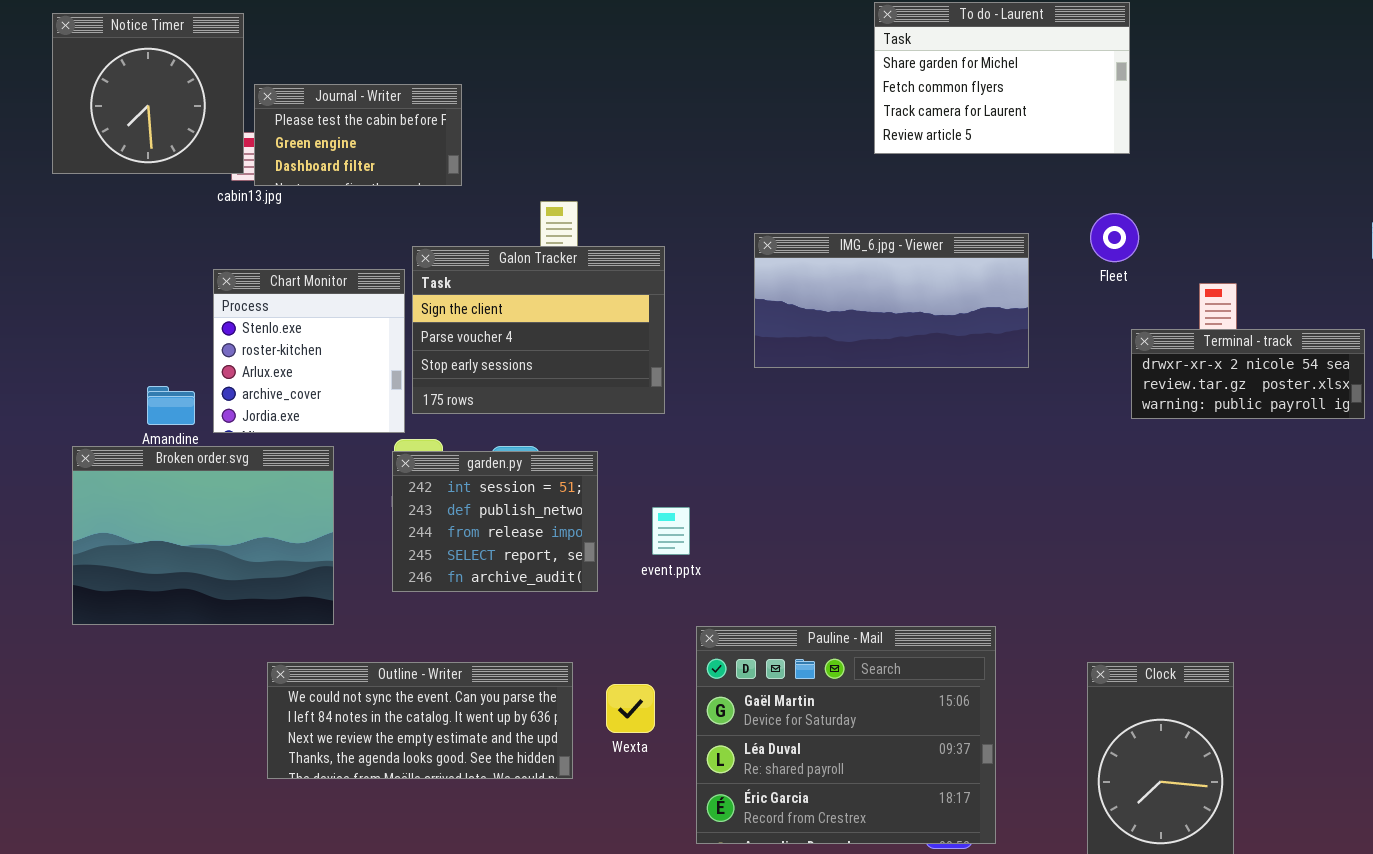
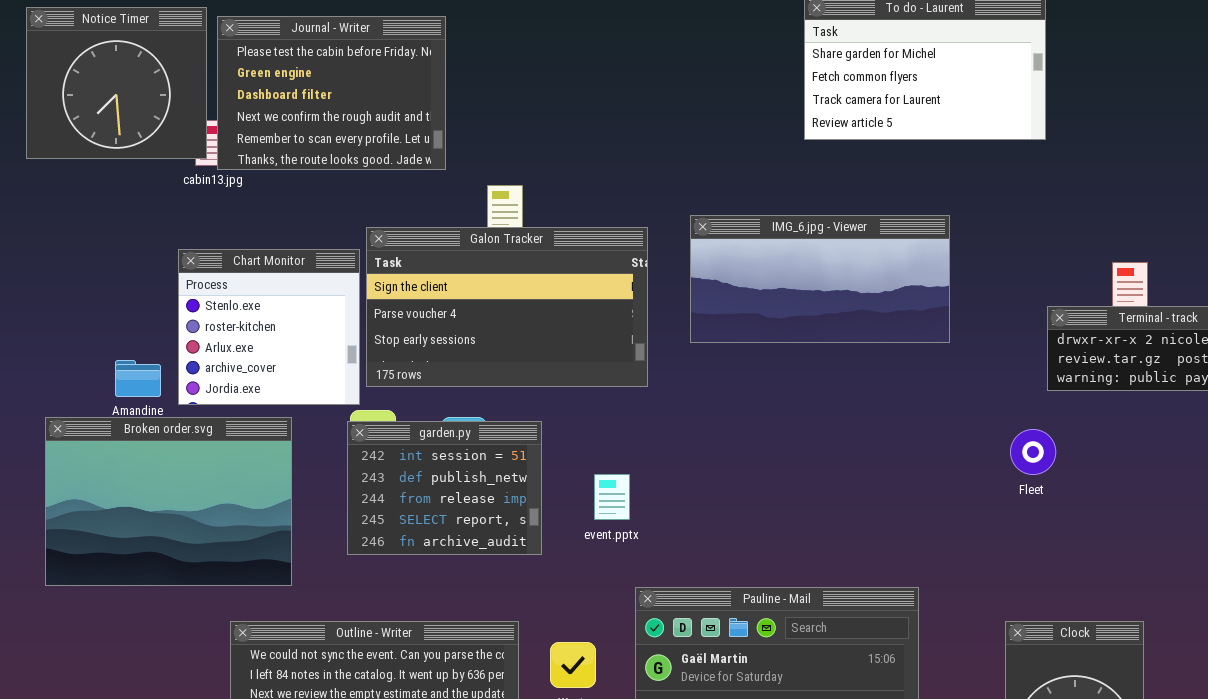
Journal - Writer: [254,84,462,186] -> [217,16,446,170], resized
Fleet: [1090,213,1139,262] -> [1010,429,1056,475], moved
Galon Tracker: [412,246,665,414] -> [366,227,648,387], resized

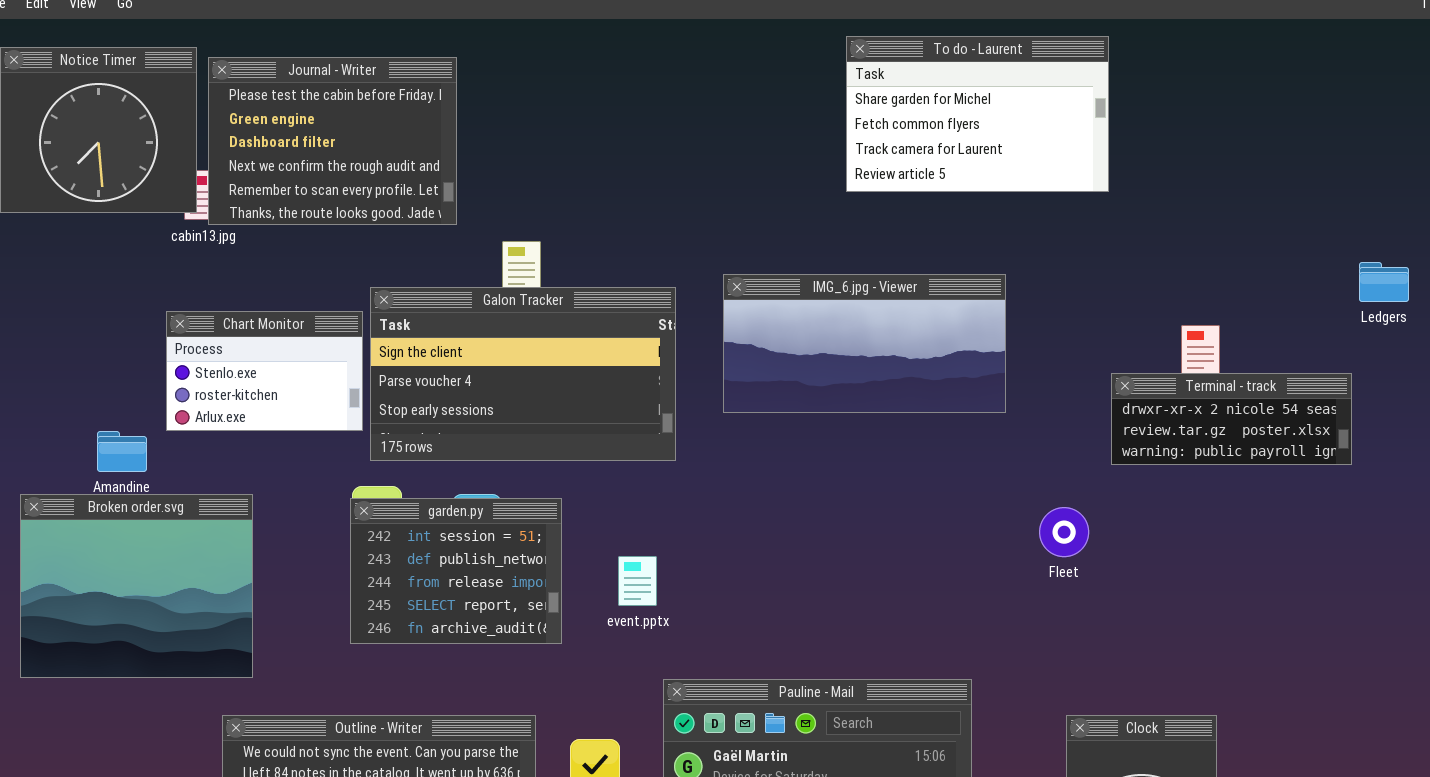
Chart Monitor: [178,249,360,405] -> [166,311,363,431], resized
Broken order.svg: [45,417,292,586] -> [20,494,253,678], resized
Fleet: [1010,429,1056,475] -> [1039,507,1089,557], moved

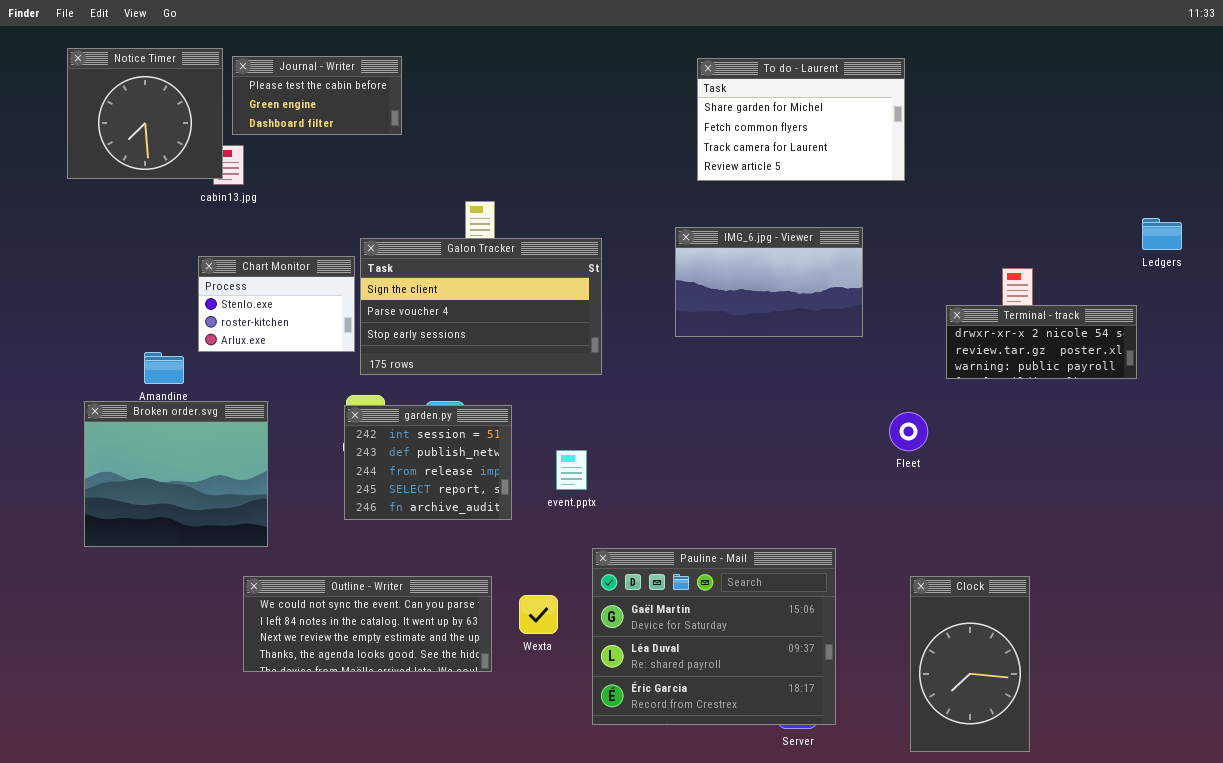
To do - Laurent: [846,36,1109,192] -> [697,58,905,181], moved
Journal - Writer: [208,57,457,225] -> [232,56,402,135], resized
IMG_6.jpg - Viewer: [723,274,1006,413] -> [675,227,863,337], resized

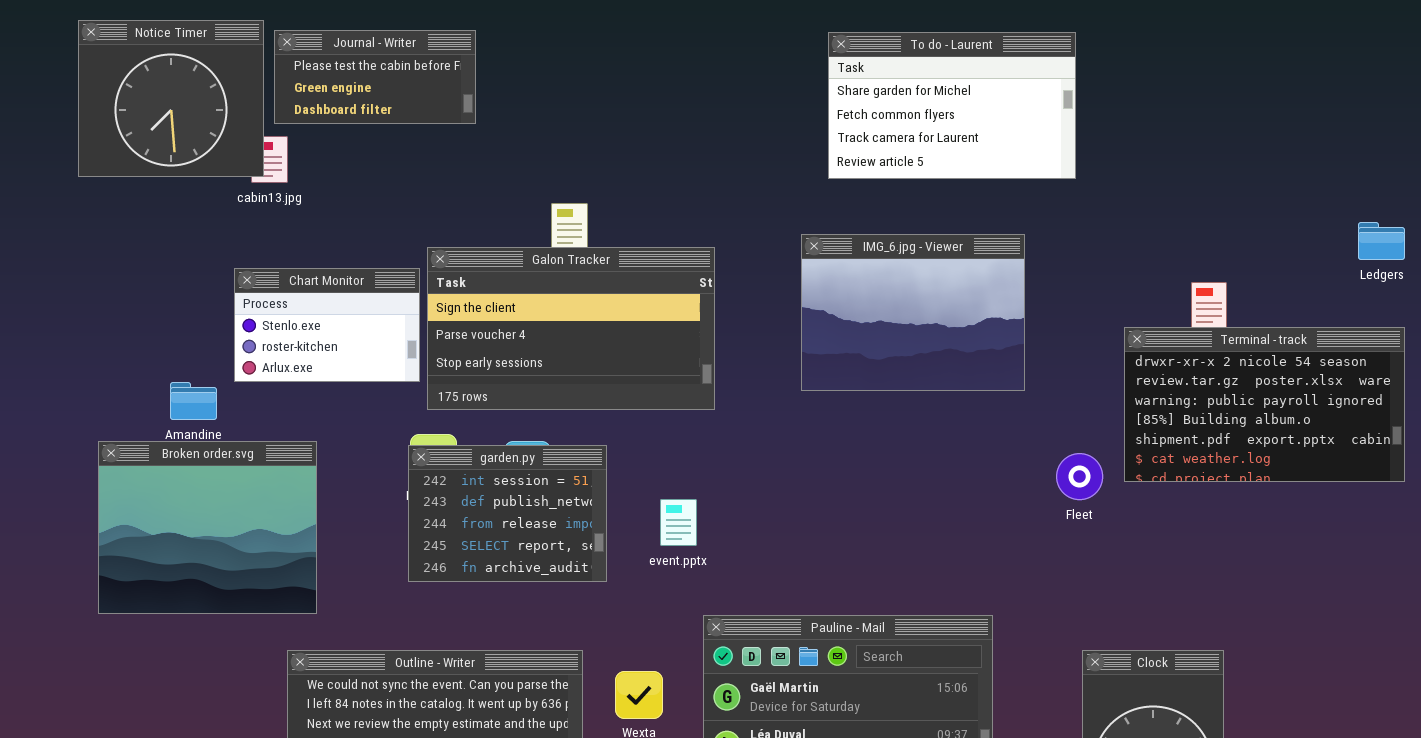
IMG_6.jpg - Viewer: [675,227,863,337] -> [801,234,1025,391], resized
Terminal - track: [946,305,1137,379] -> [1124,327,1405,482], resized

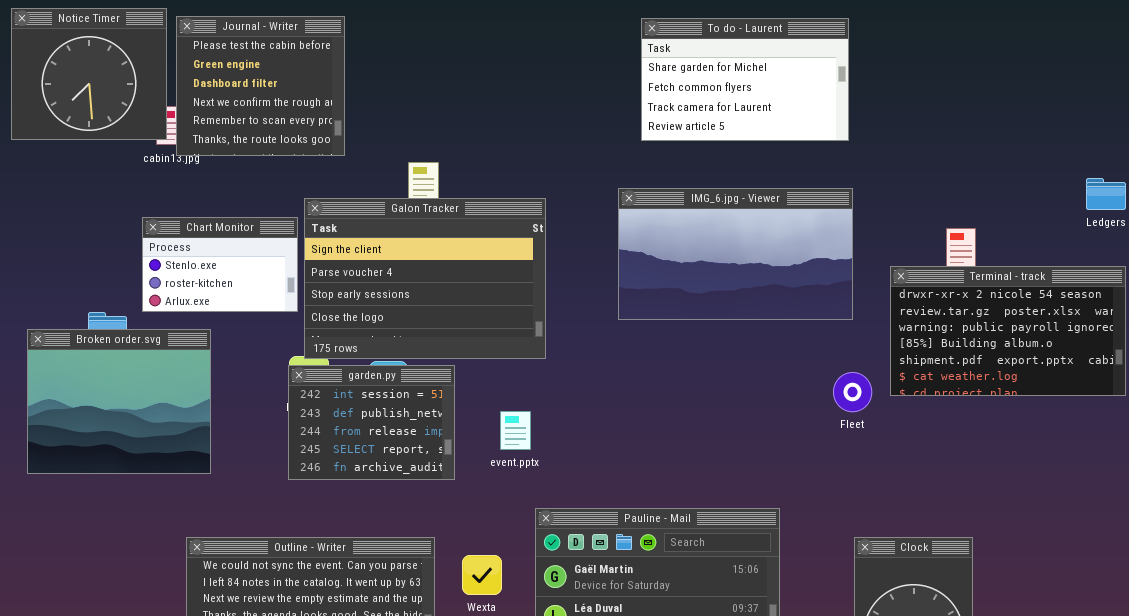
Journal - Writer: [274,30,476,124] -> [176,16,345,156], resized
IMG_6.jpg - Viewer: [801,234,1025,391] -> [618,188,853,320], resized
Galon Tracker: [427,247,715,410] -> [304,198,546,359], resized
Broken order.svg: [98,441,317,614] -> [27,329,211,474], moved

